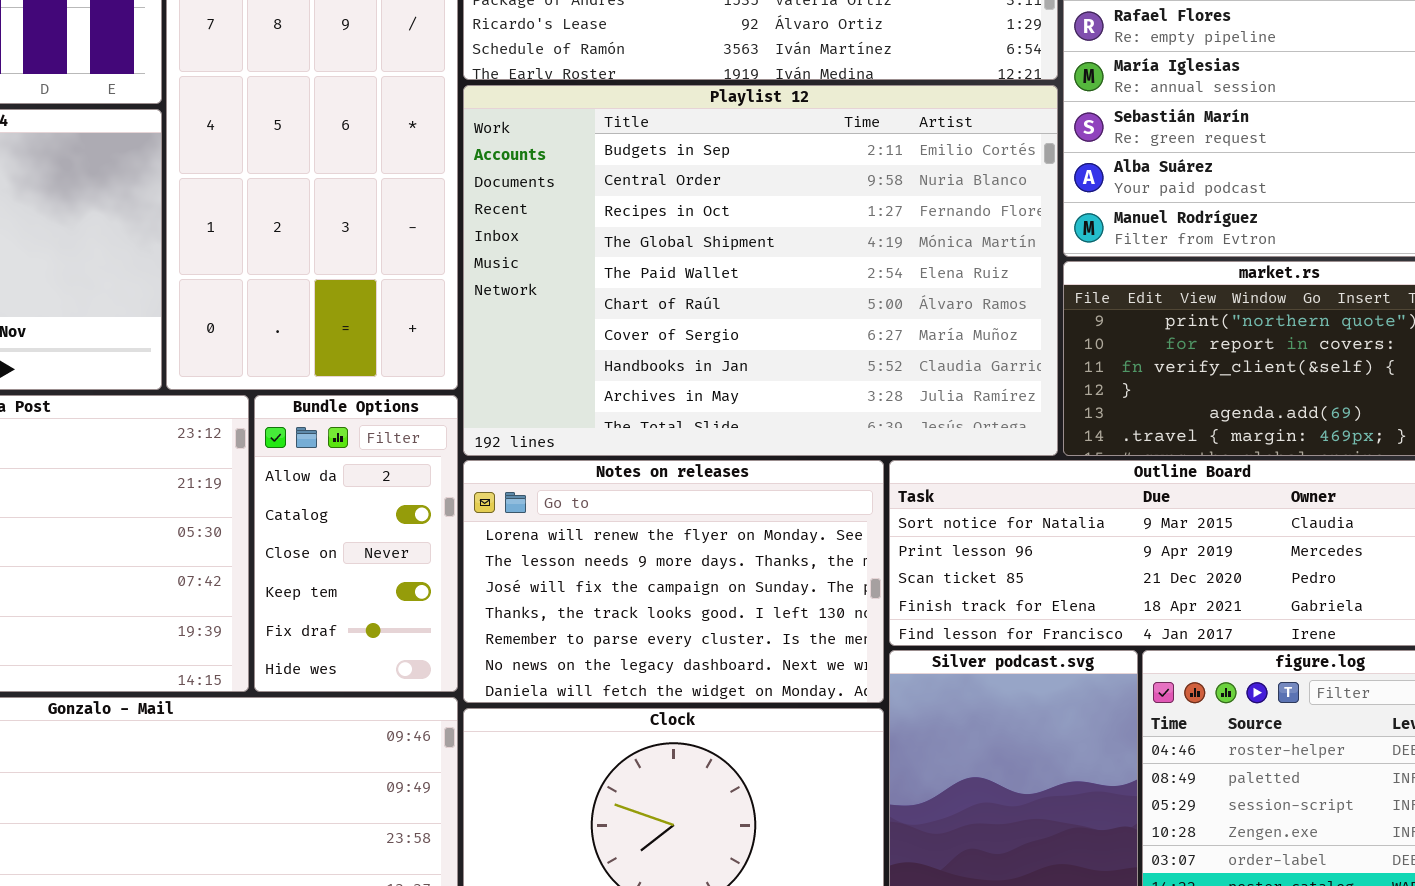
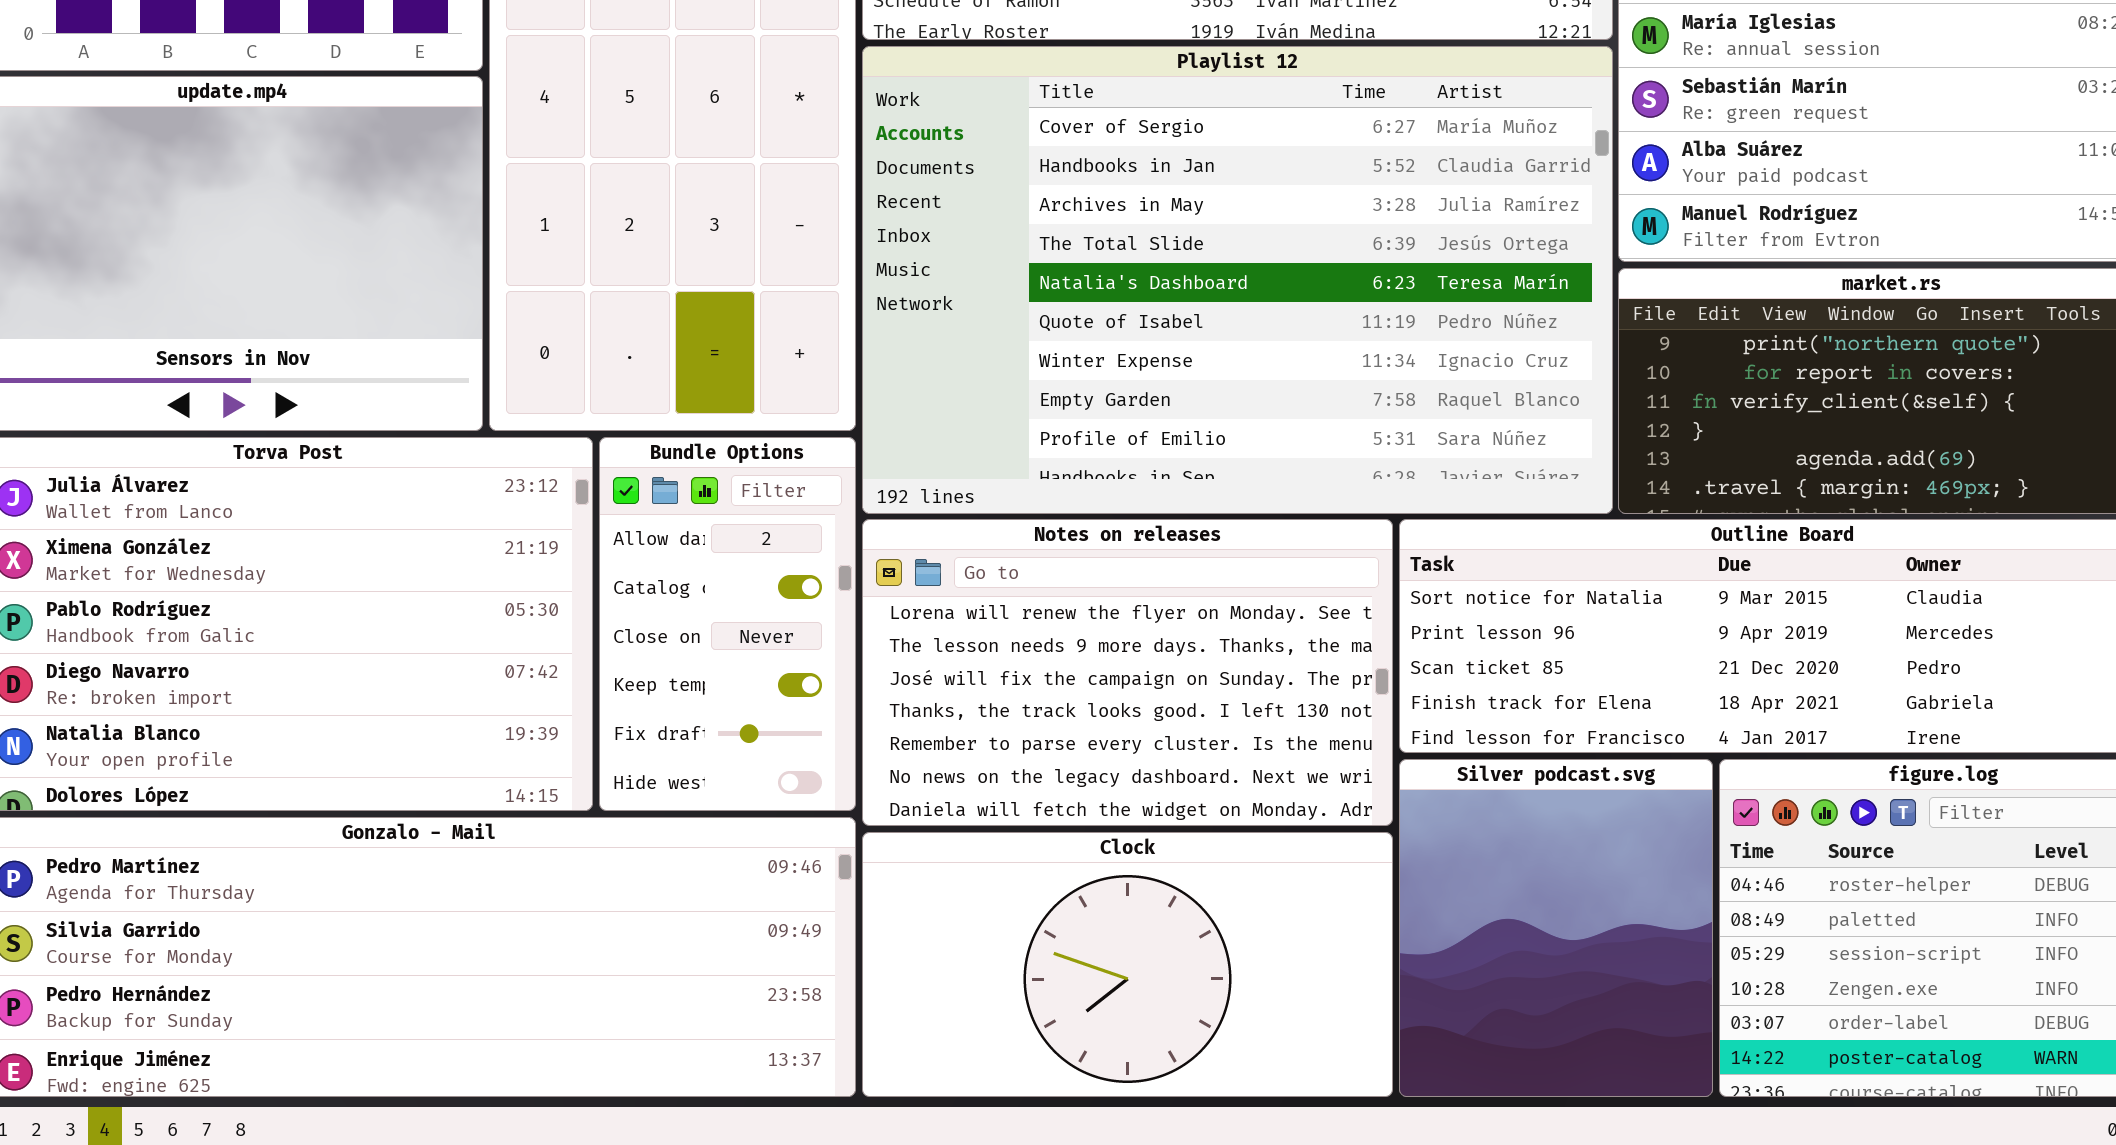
Playlist 12: [463,85,1058,456] -> [862,46,1613,514], scrolled down 6 rows

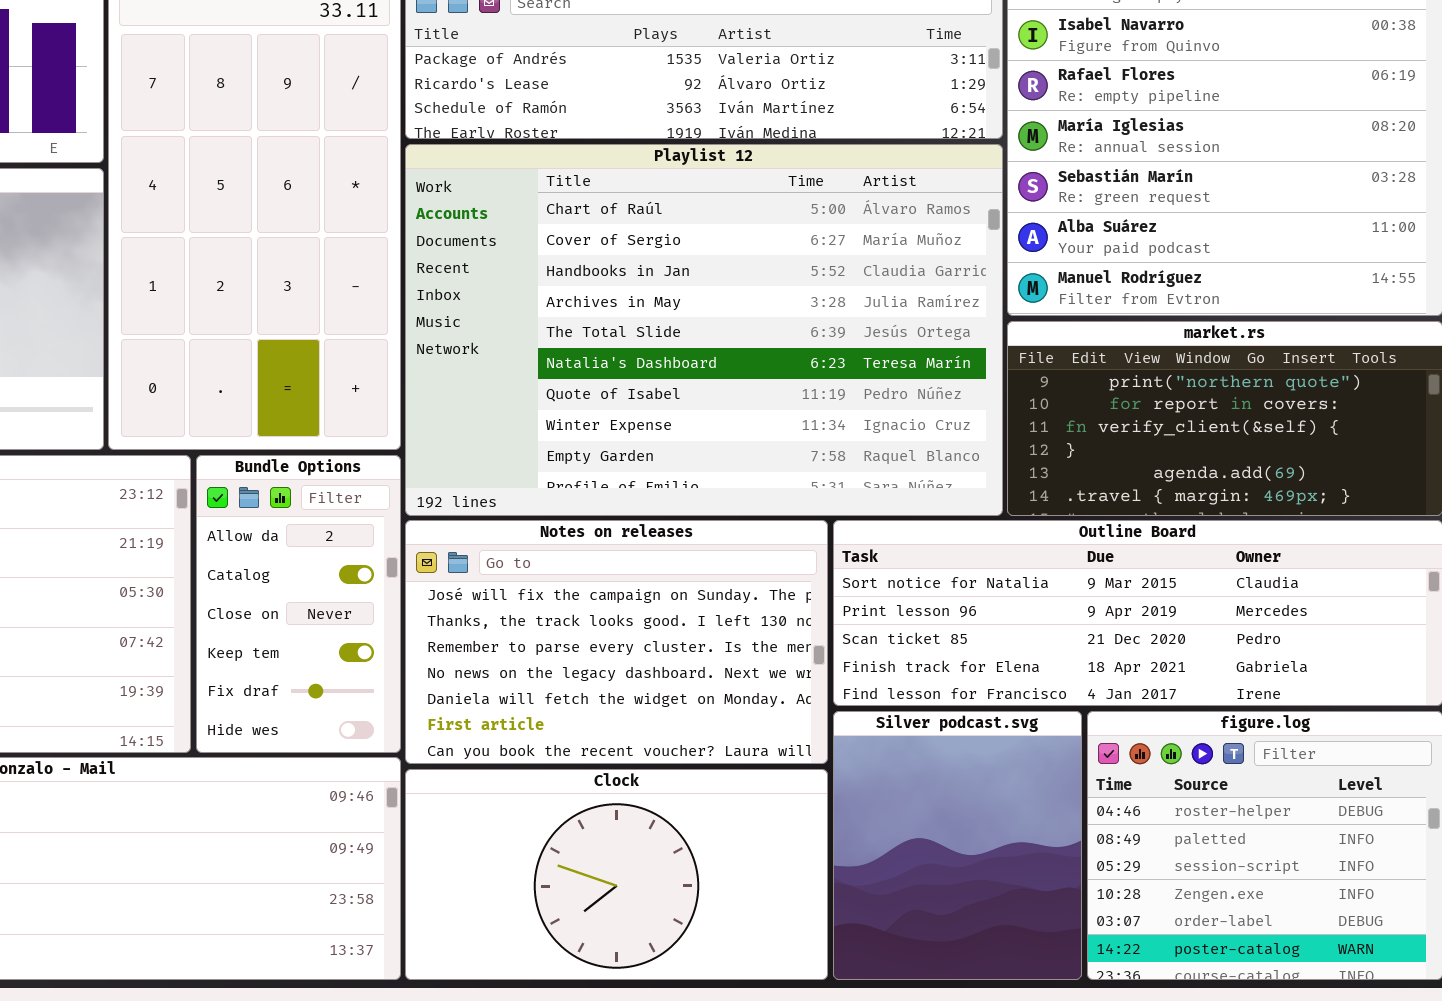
Playlist 12: [862,46,1613,514] -> [405,144,1003,516], scrolled up 1 row
Notes on releases: [862,519,1393,826] -> [405,520,828,764], scrolled down 2 rows

